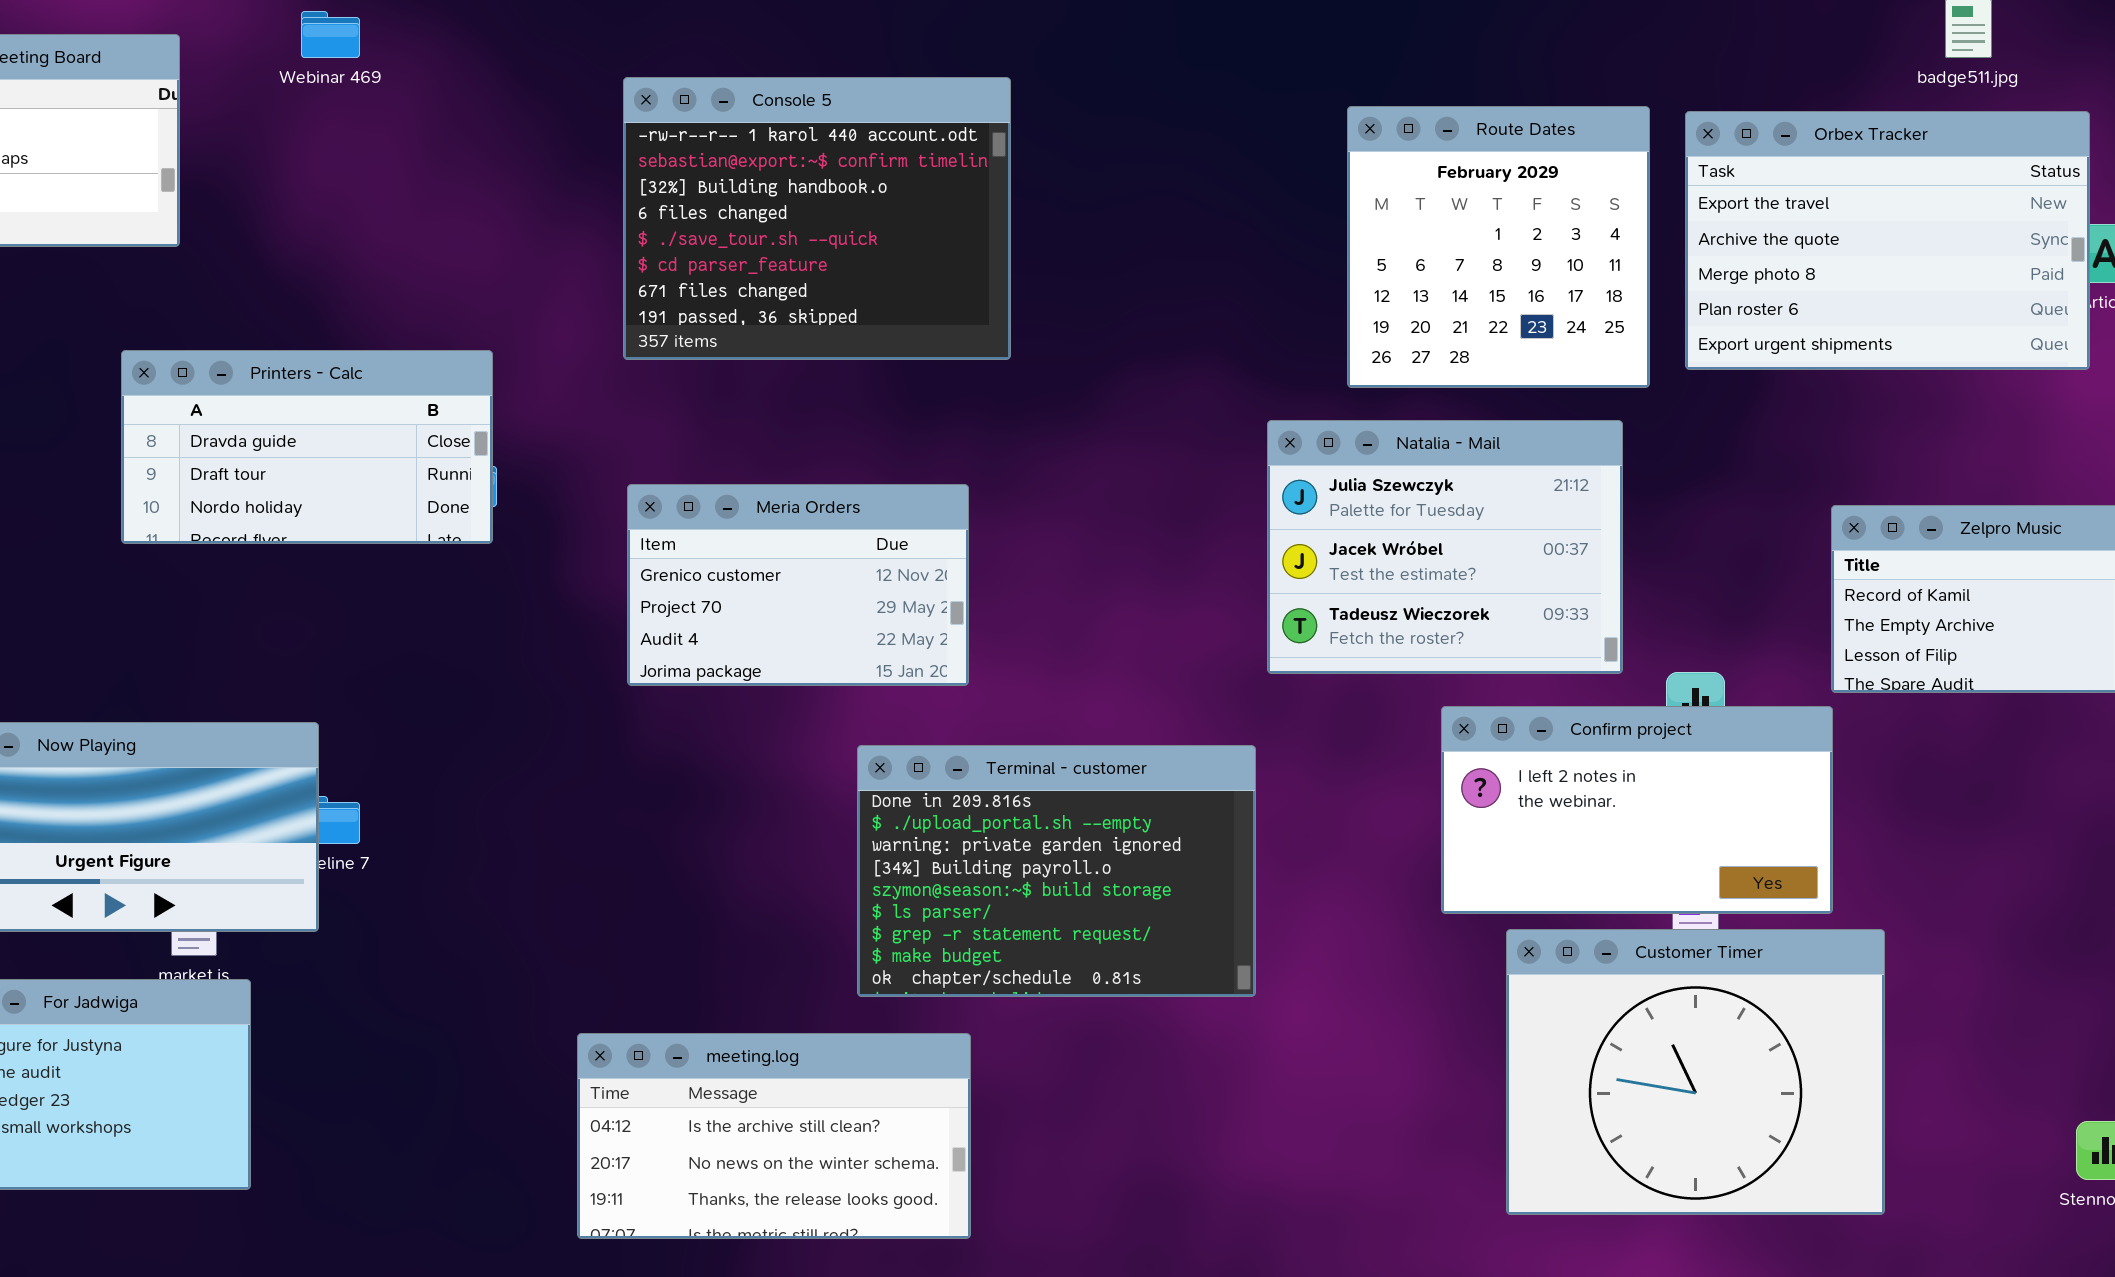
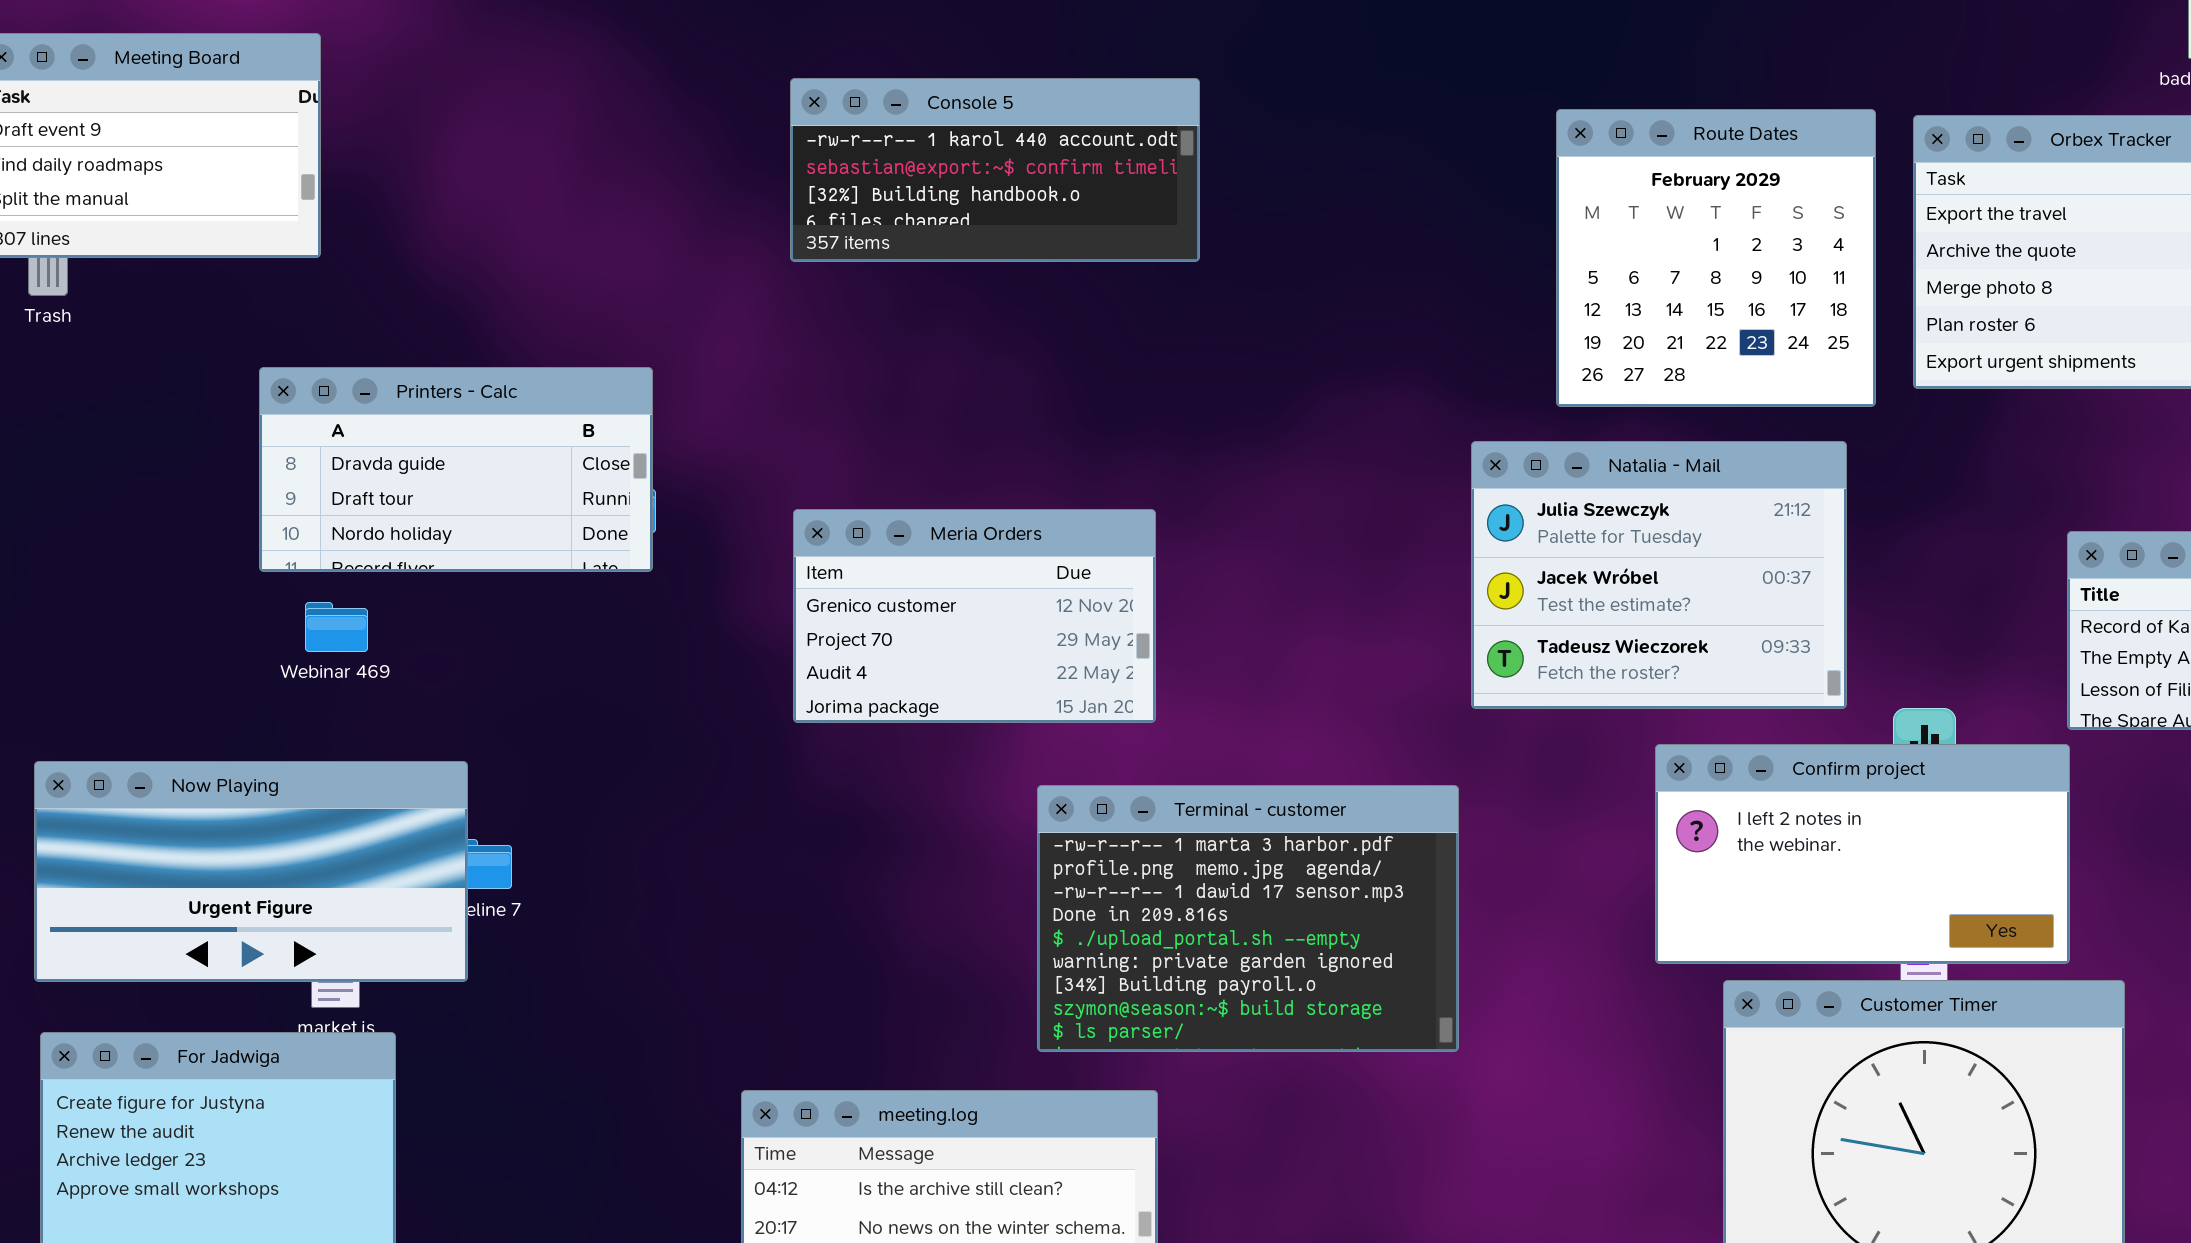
Webinar 469: [301,11,360,58] -> [305,602,368,652], moved
Console 5: [623,77,1011,360] -> [790,78,1200,262], resized
Terminal - customer: [857,745,1256,997] -> [1037,785,1459,1052], scrolled up 3 rows

